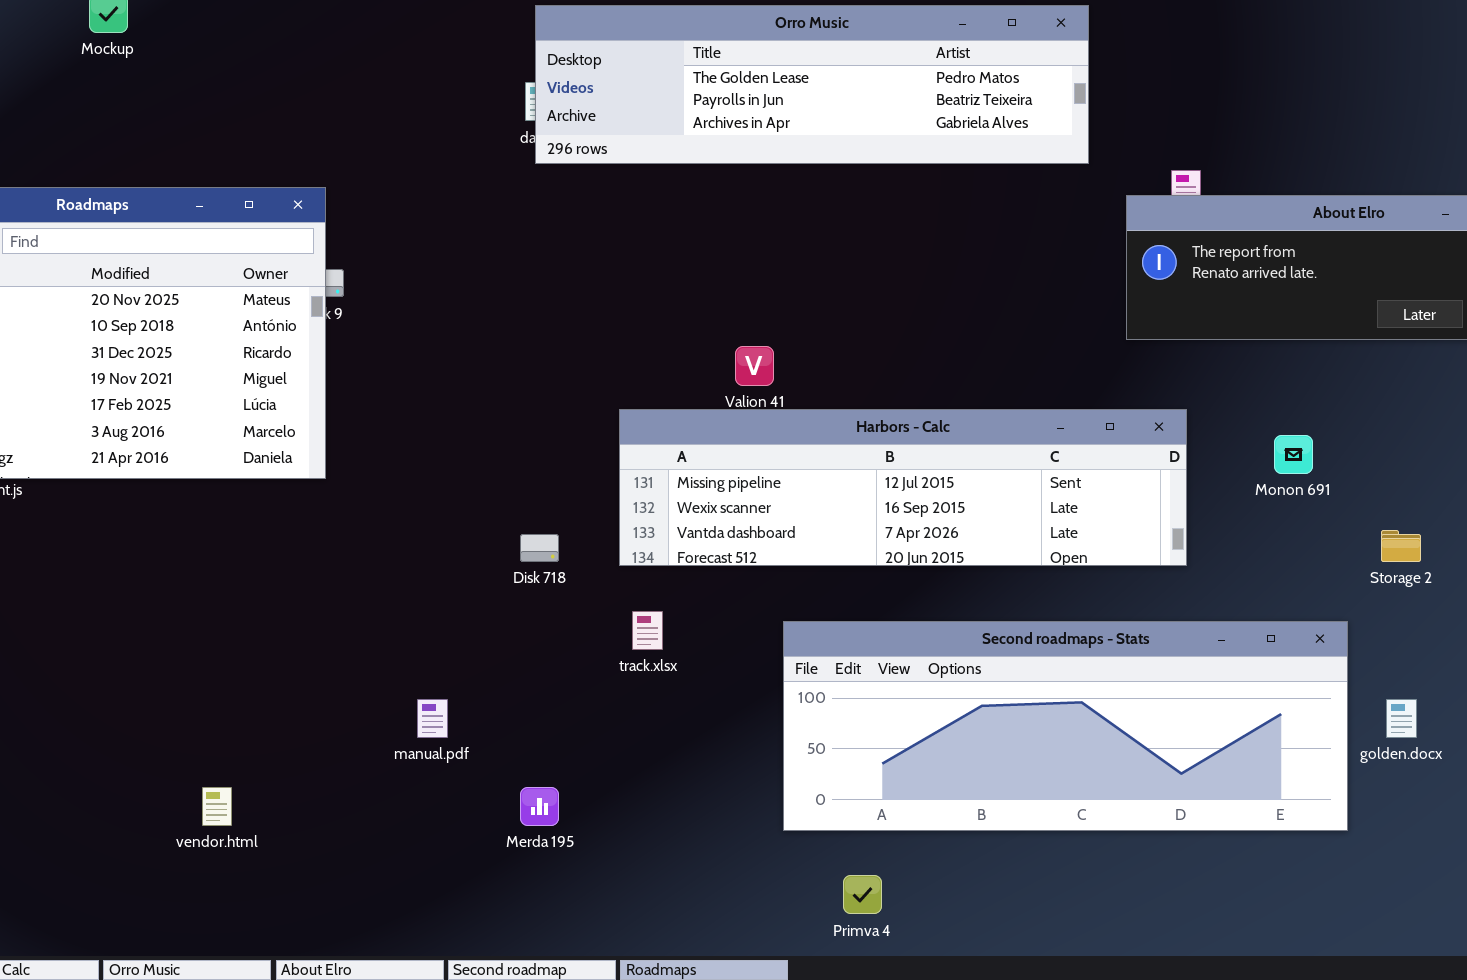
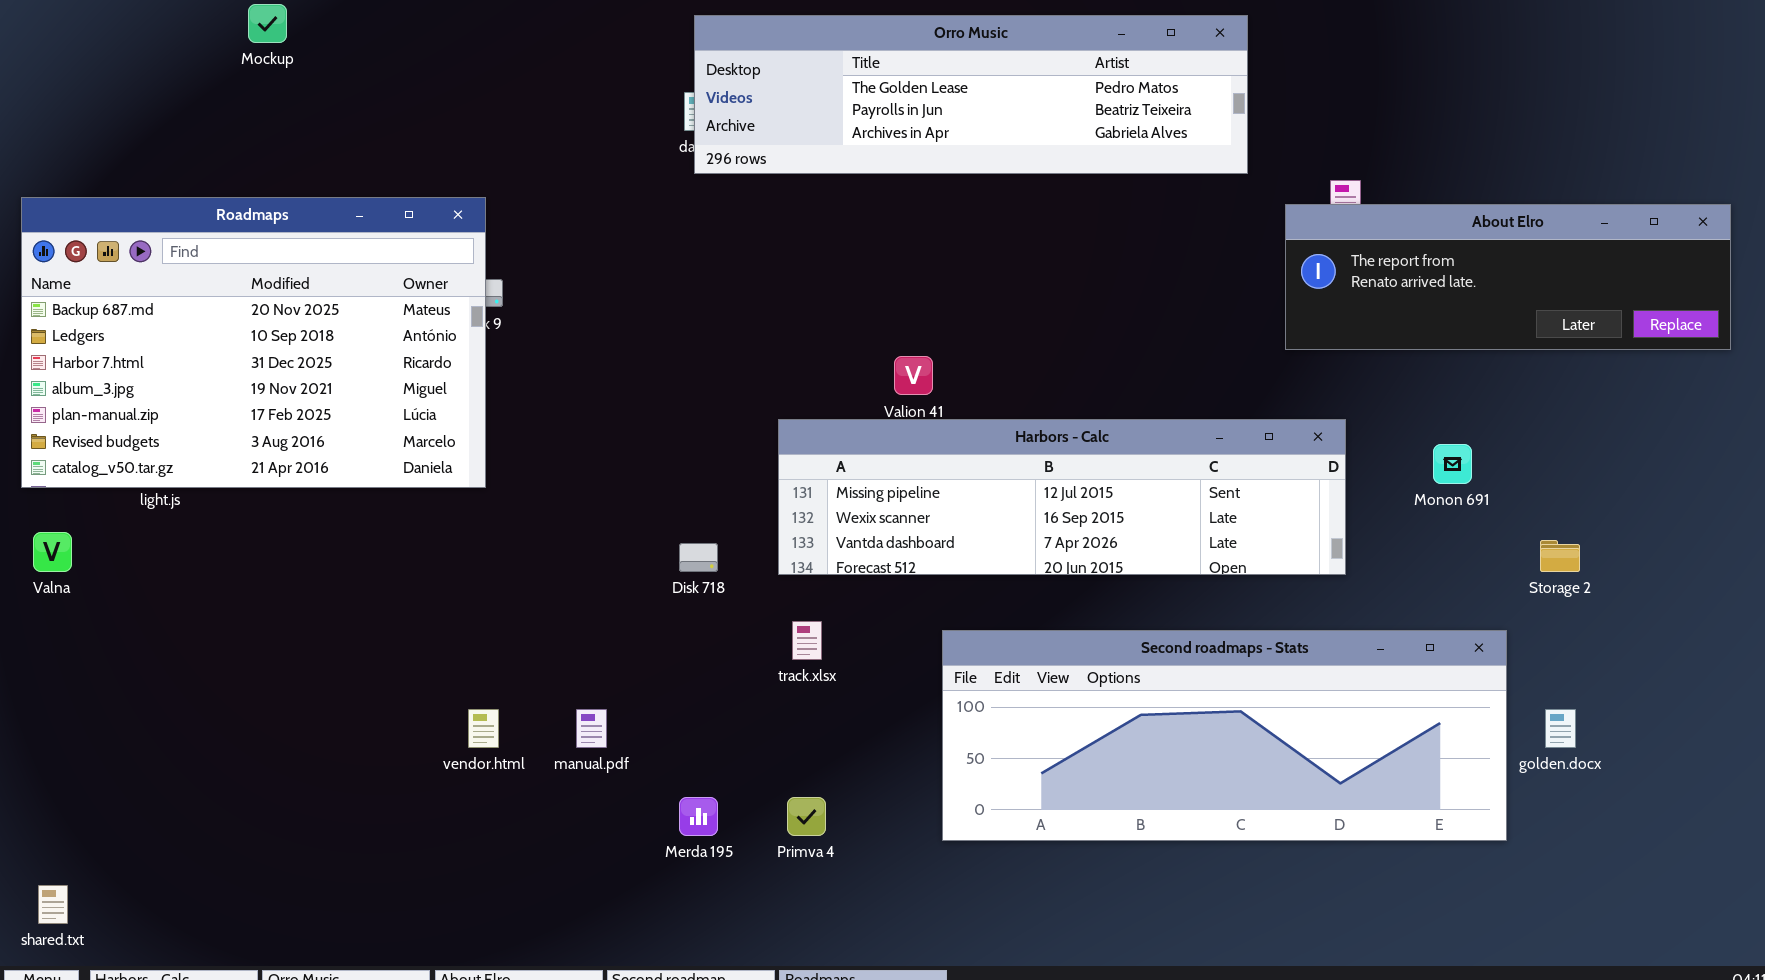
vendor.html: [202,787,232,826] -> [468,709,499,748], moved
Primva 4: [843,875,882,914] -> [787,797,826,836], moved

